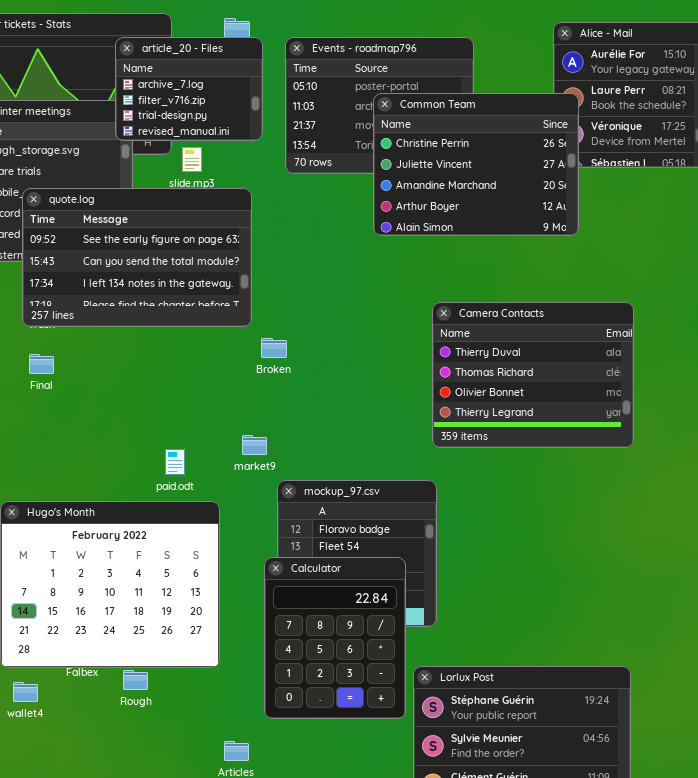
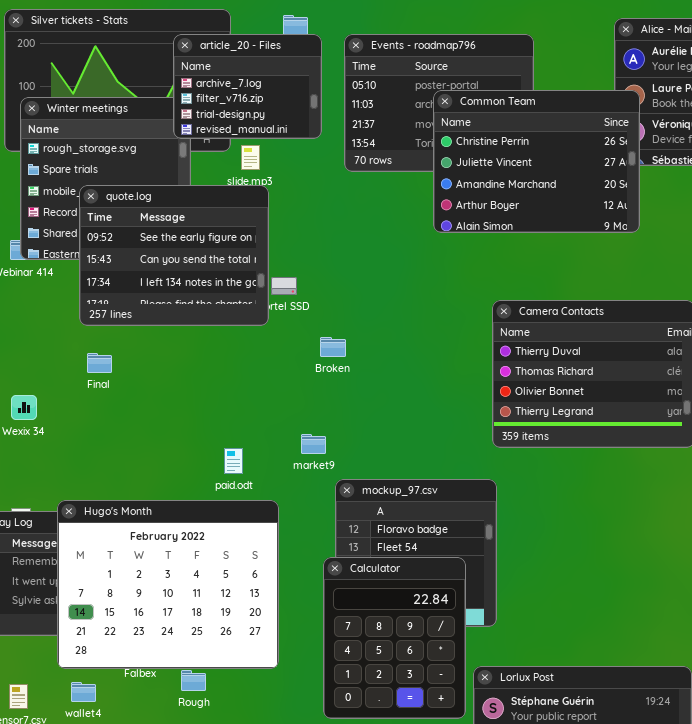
quote.log: [22,188,252,327] -> [79,185,269,326], resized

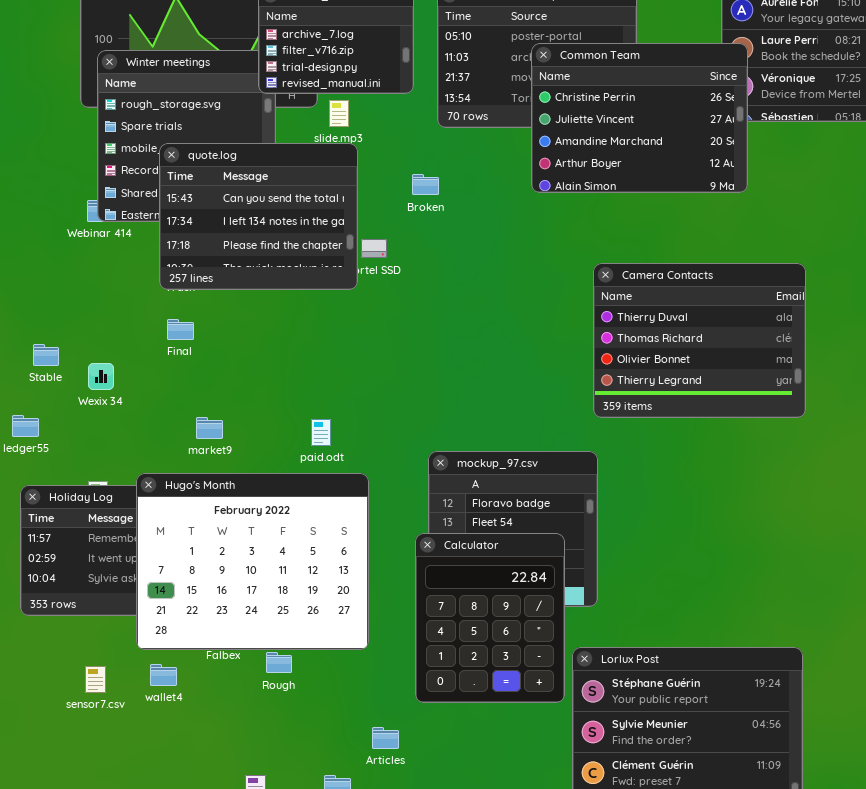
quote.log: [79,185,269,326] -> [159,143,358,290], scrolled down 1 row
Broken: [320,337,346,357] -> [412,174,439,195], moved
market9: [301,434,326,454] -> [196,417,223,439], moved

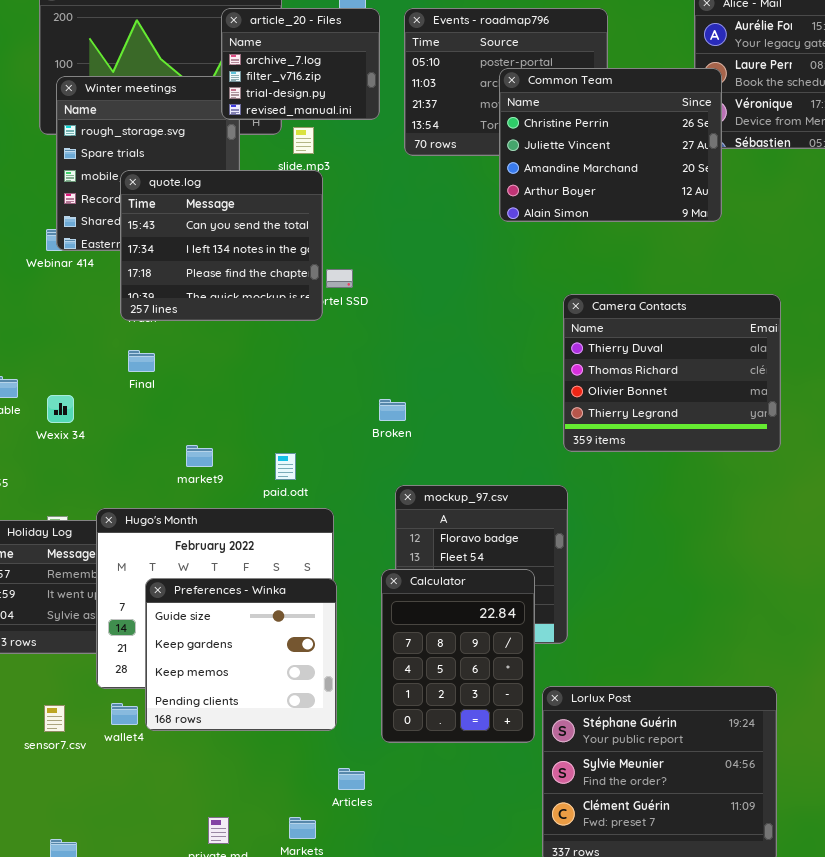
Broken: [412,174,439,195] -> [379,399,406,421], moved
market9: [196,417,223,439] -> [186,445,213,467], moved
Preferences - Winka: none -> [145,578,337,731], opened

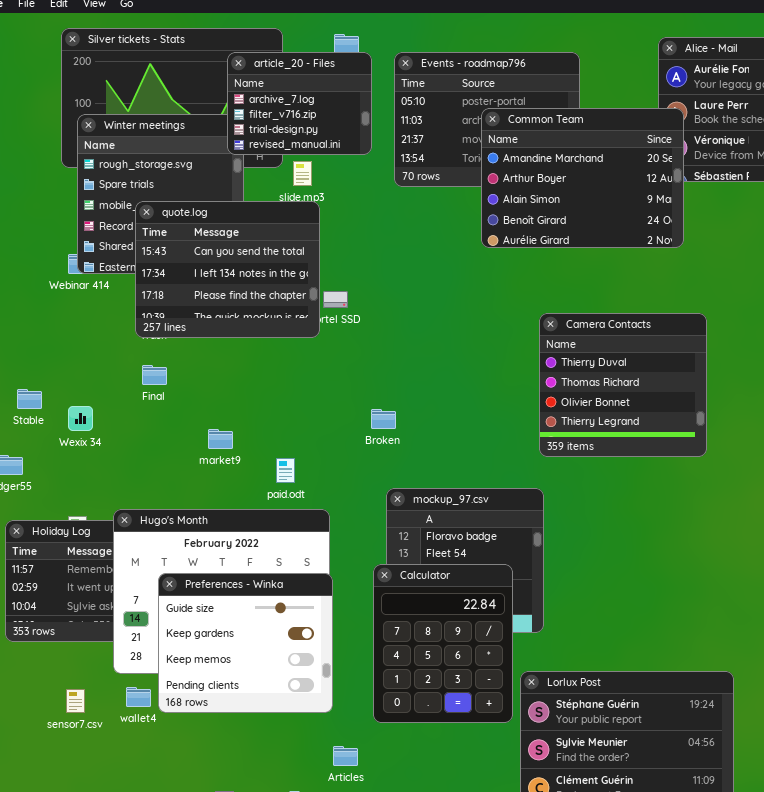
Common Team: [499,68,722,222] -> [481,108,684,248], scrolled down 2 rows
Camera Contacts: [563,294,781,452] -> [539,313,707,457], resized
market9: [186,445,213,467] -> [208,429,233,449], moved

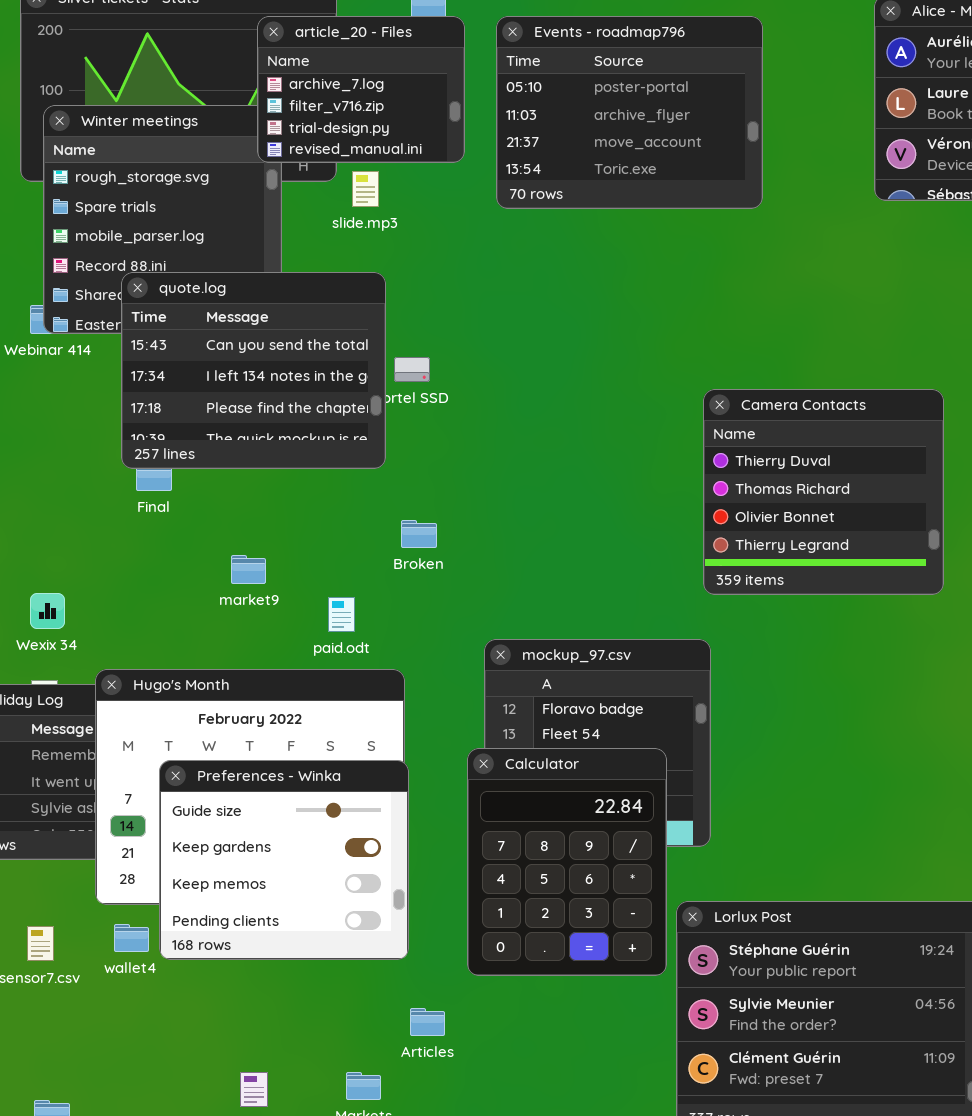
Common Team: [481,108,684,248] -> none, closed
quote.log: [135,201,320,338] -> [121,272,386,469], moved
Wexix 34: [68,406,93,431] -> [30,593,65,629], moved
Broken: [371,409,396,429] -> [401,520,437,548], moved

